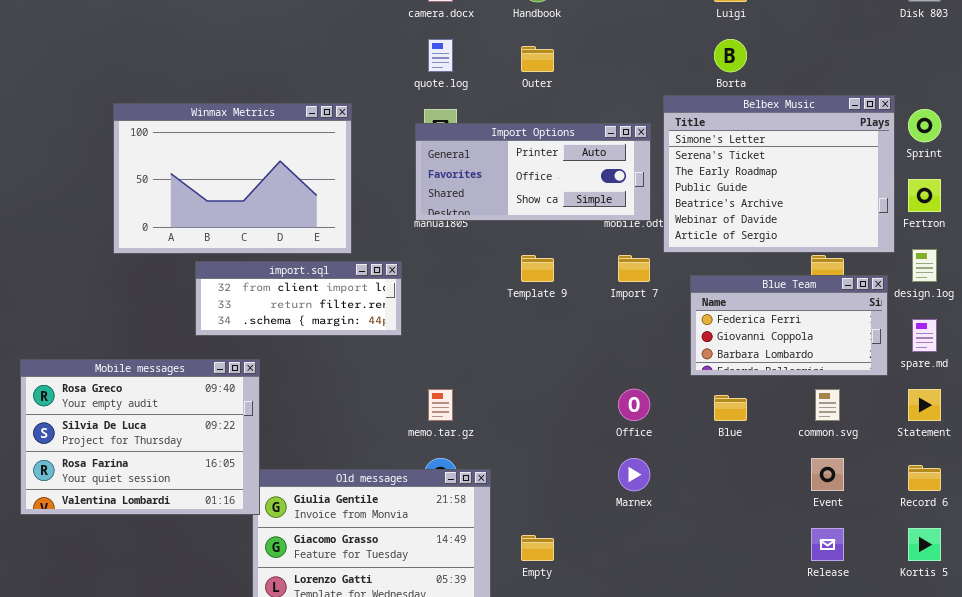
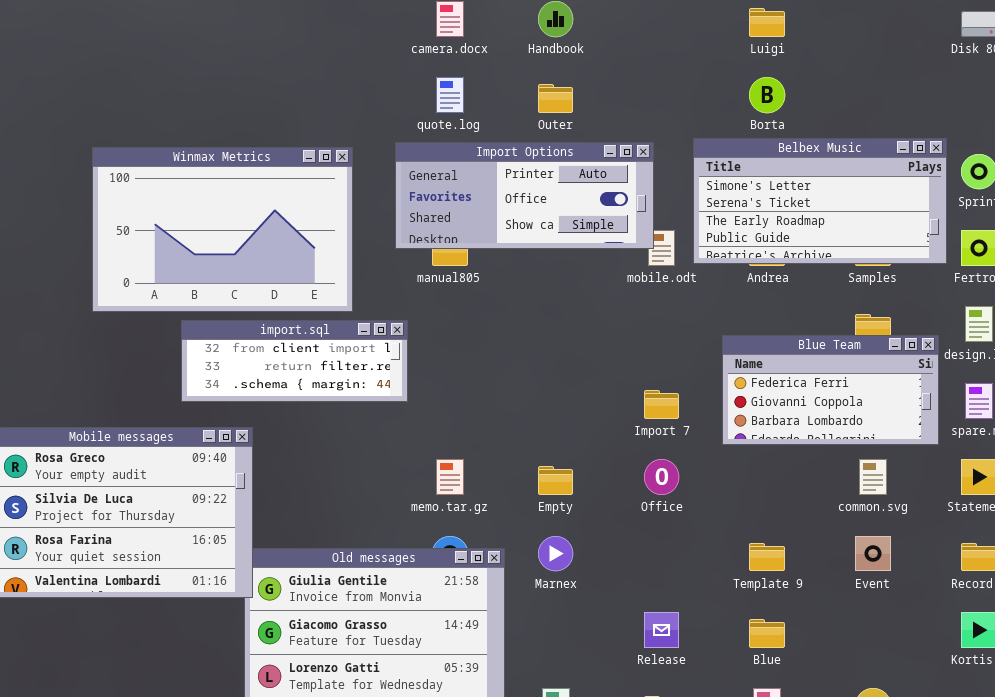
Belbex Music: [663,95,895,253] -> [693,138,947,264], resized
Import Options: [415,123,651,221] -> [395,142,654,249], moved
Template 9: [521,255,554,282] -> [749,543,785,571], moved
Import 7: [618,255,650,282] -> [644,390,679,419], moved
Blue: [714,395,747,421] -> [749,619,785,648], moved
Marnex: [618,458,650,491] -> [538,536,573,571], moved
Release: [811,528,844,561] -> [644,612,679,648], moved
Empty: [521,535,554,561] -> [538,466,573,495], moved

